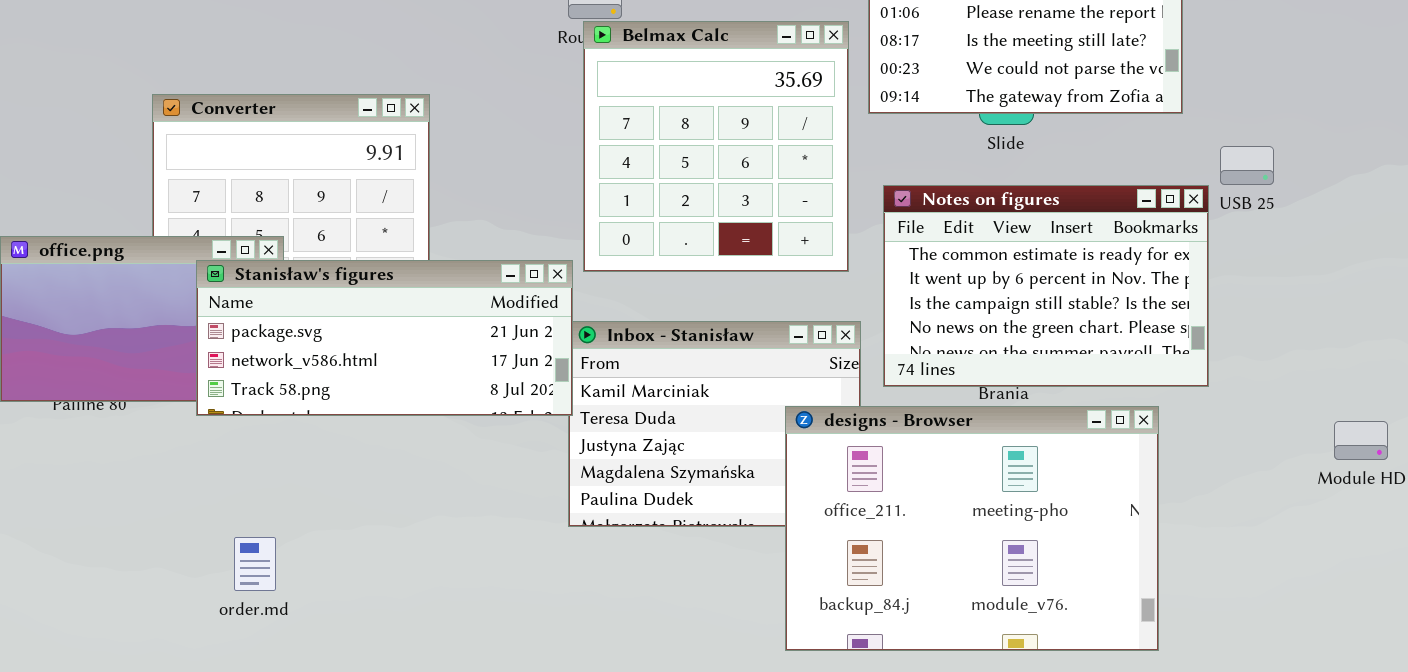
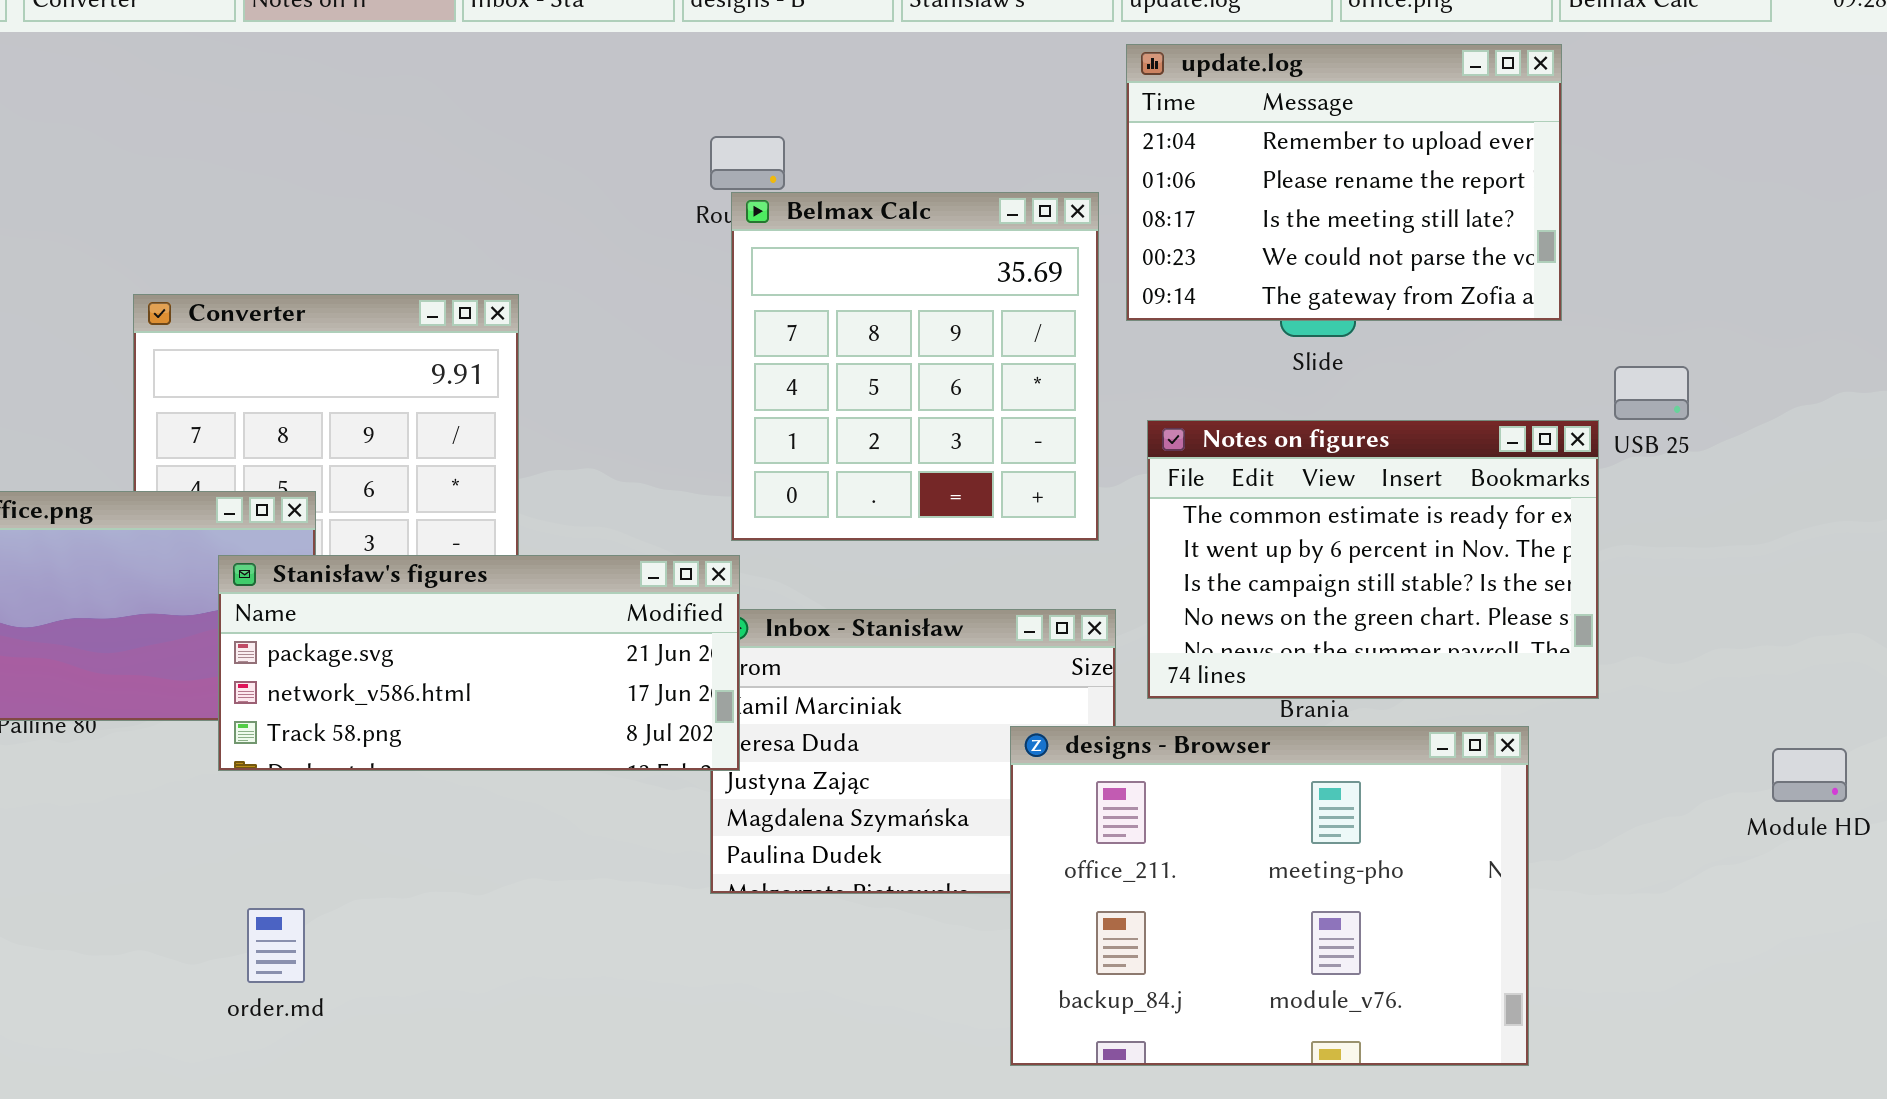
Stanisław's figures: [196,260,573,416] -> [218,555,740,771], moved

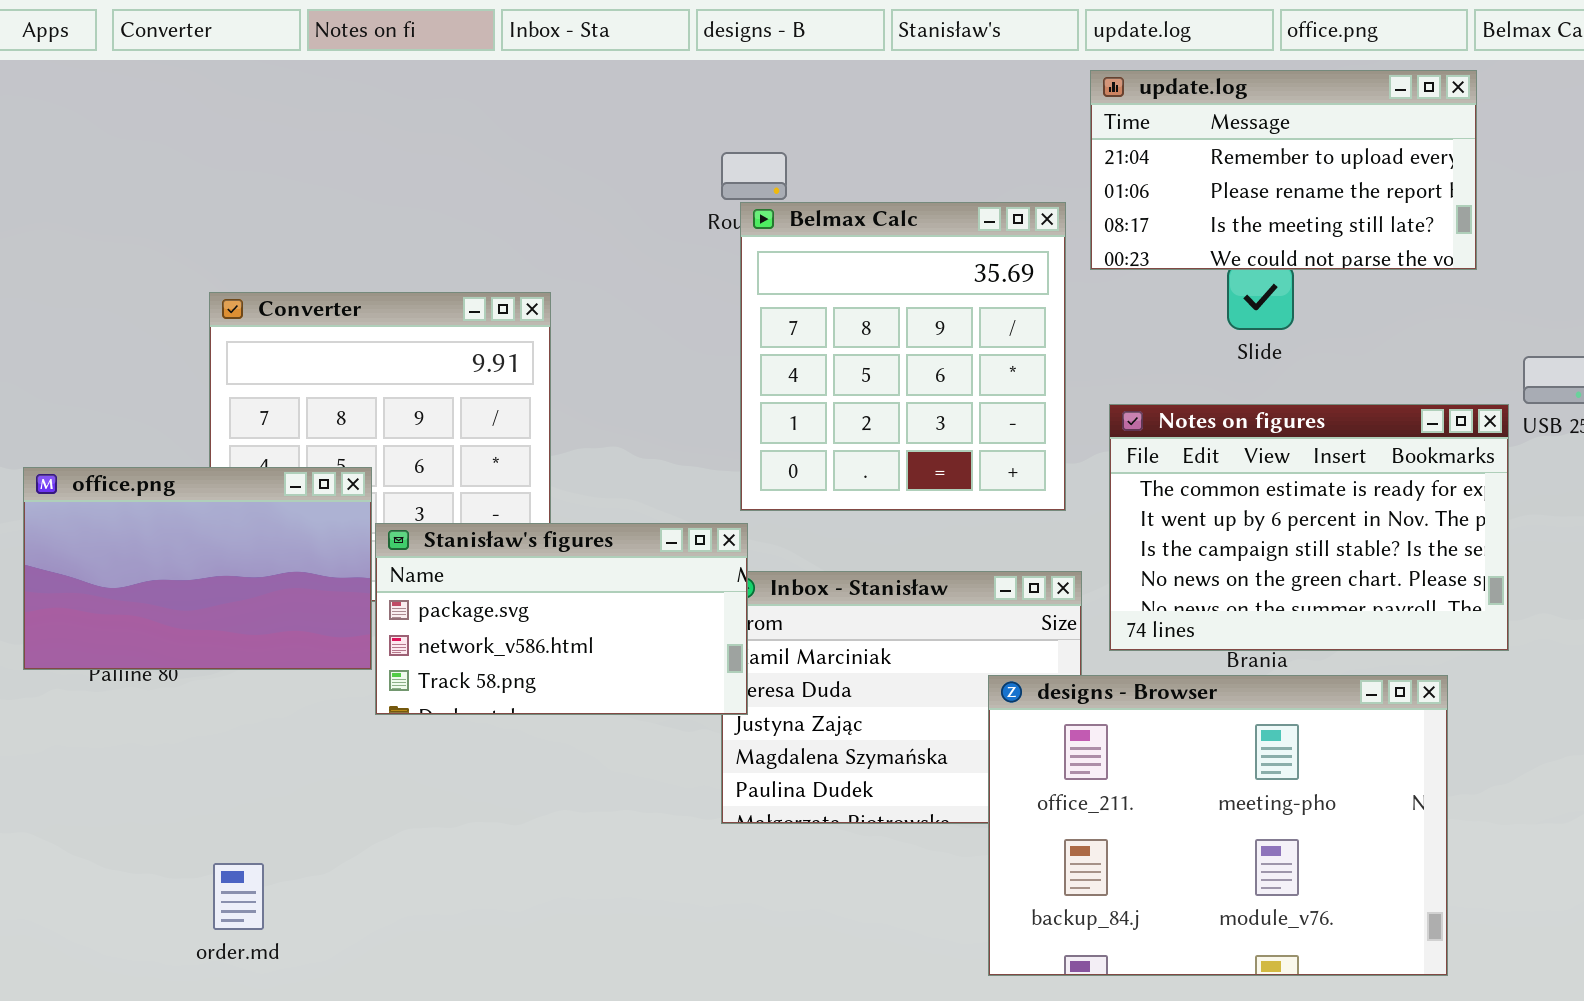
update.log: [1126,44,1562,321] -> [1090,70,1477,270], resized
Stanisław's figures: [218,555,740,771] -> [375,523,748,715], resized
order.md: [247,908,305,983] -> [213,863,264,930], moved

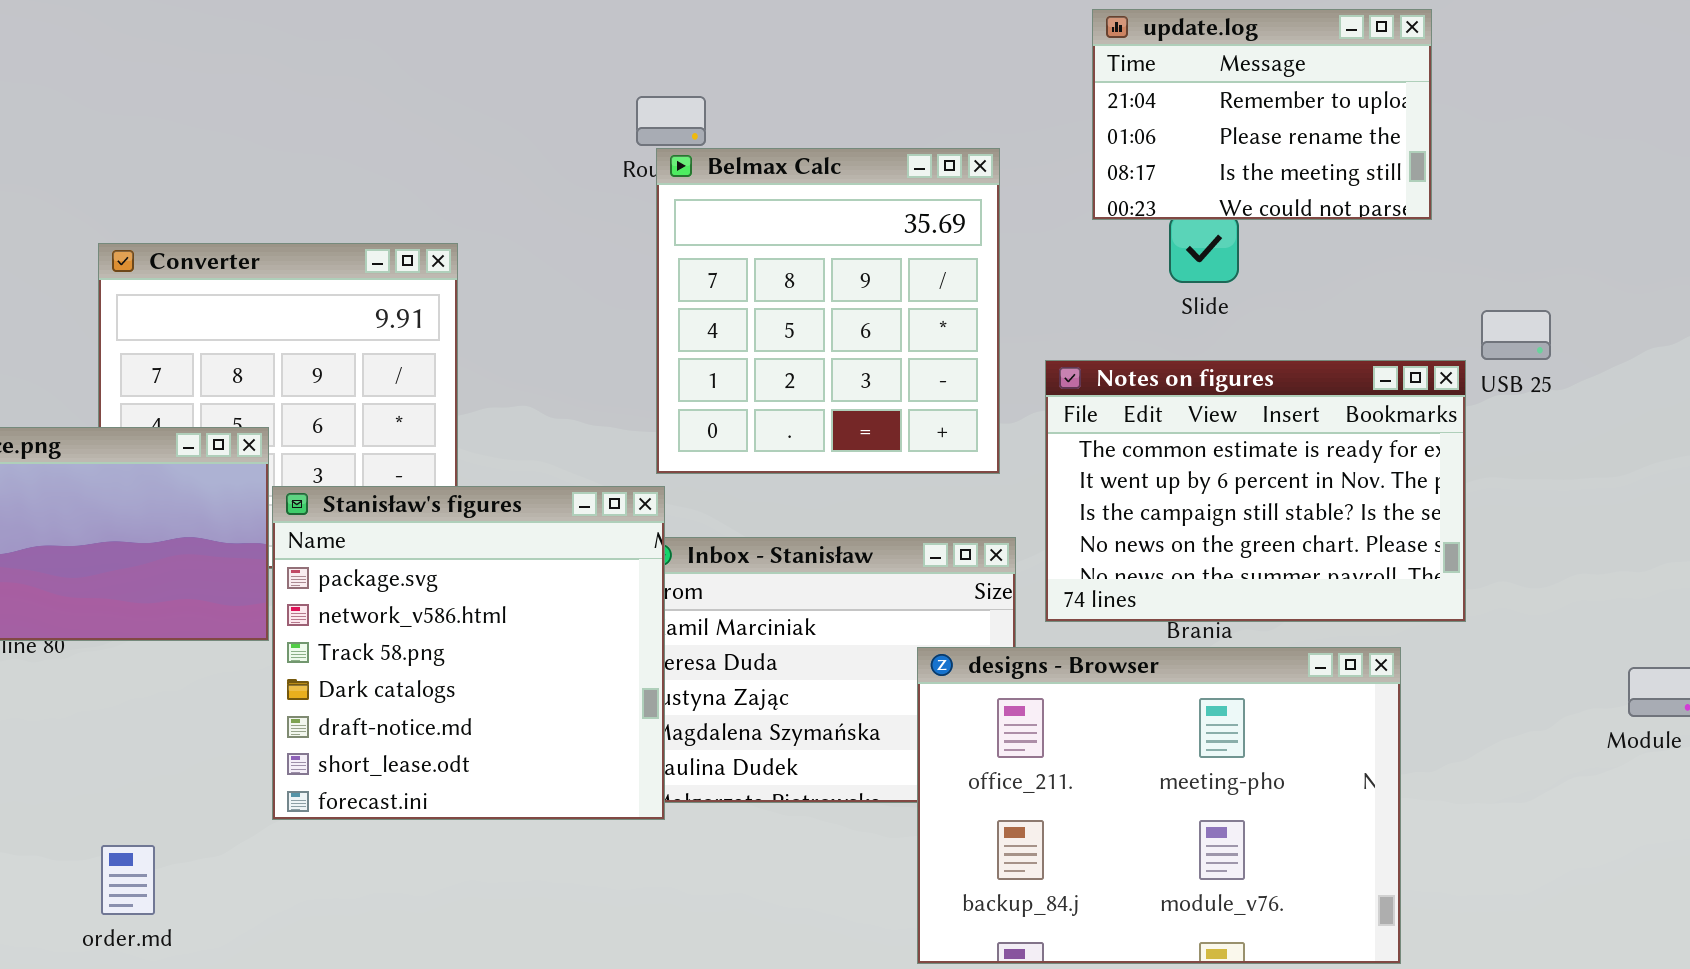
update.log: [1090,70,1477,270] -> [1092,9,1432,220], resized
Stanisław's figures: [375,523,748,715] -> [272,486,665,820], resized

